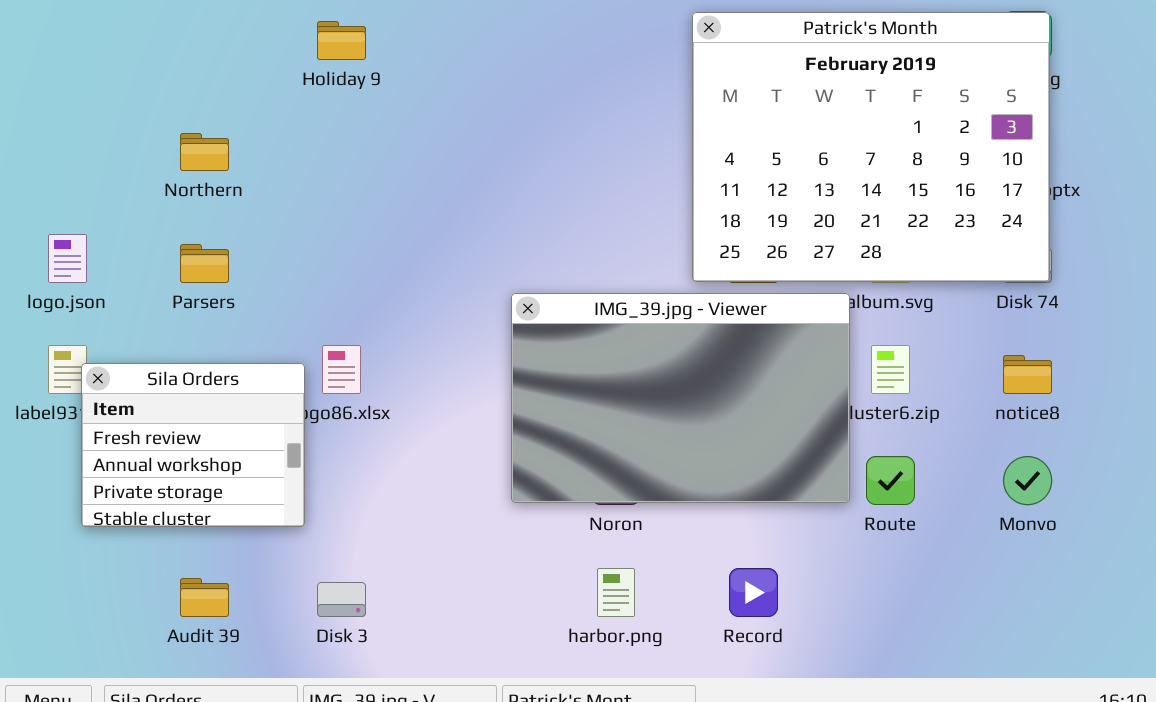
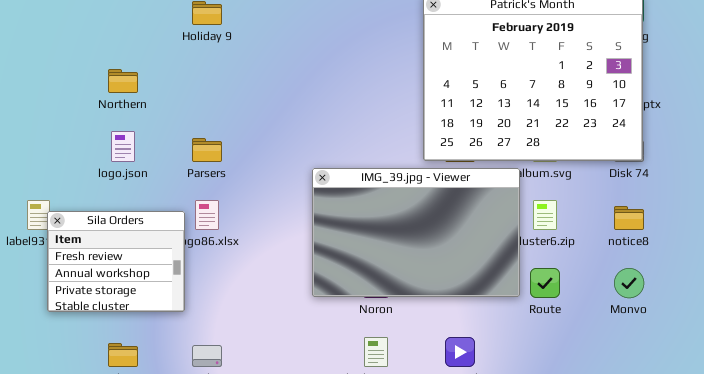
logo.json: [48,234,87,283] -> [111,131,135,162], moved
Parsers: [180,244,229,283] -> [192,138,222,162], moved

